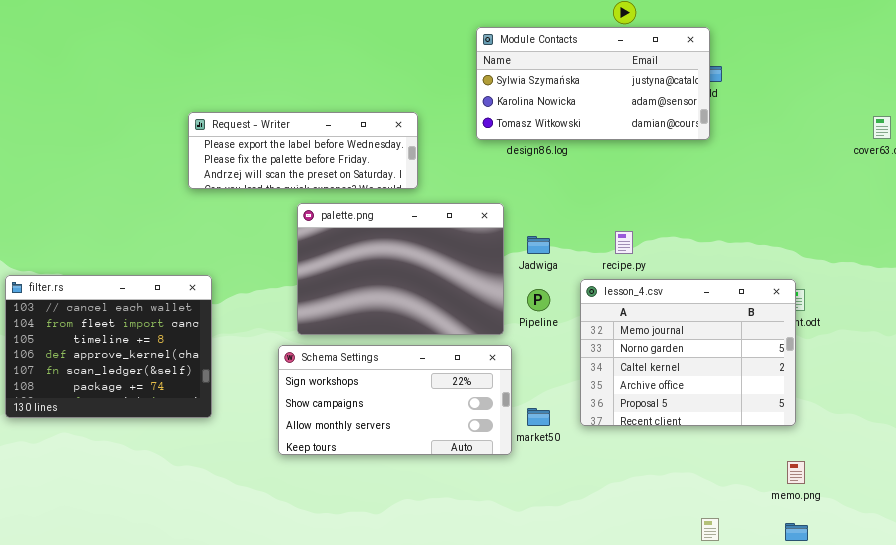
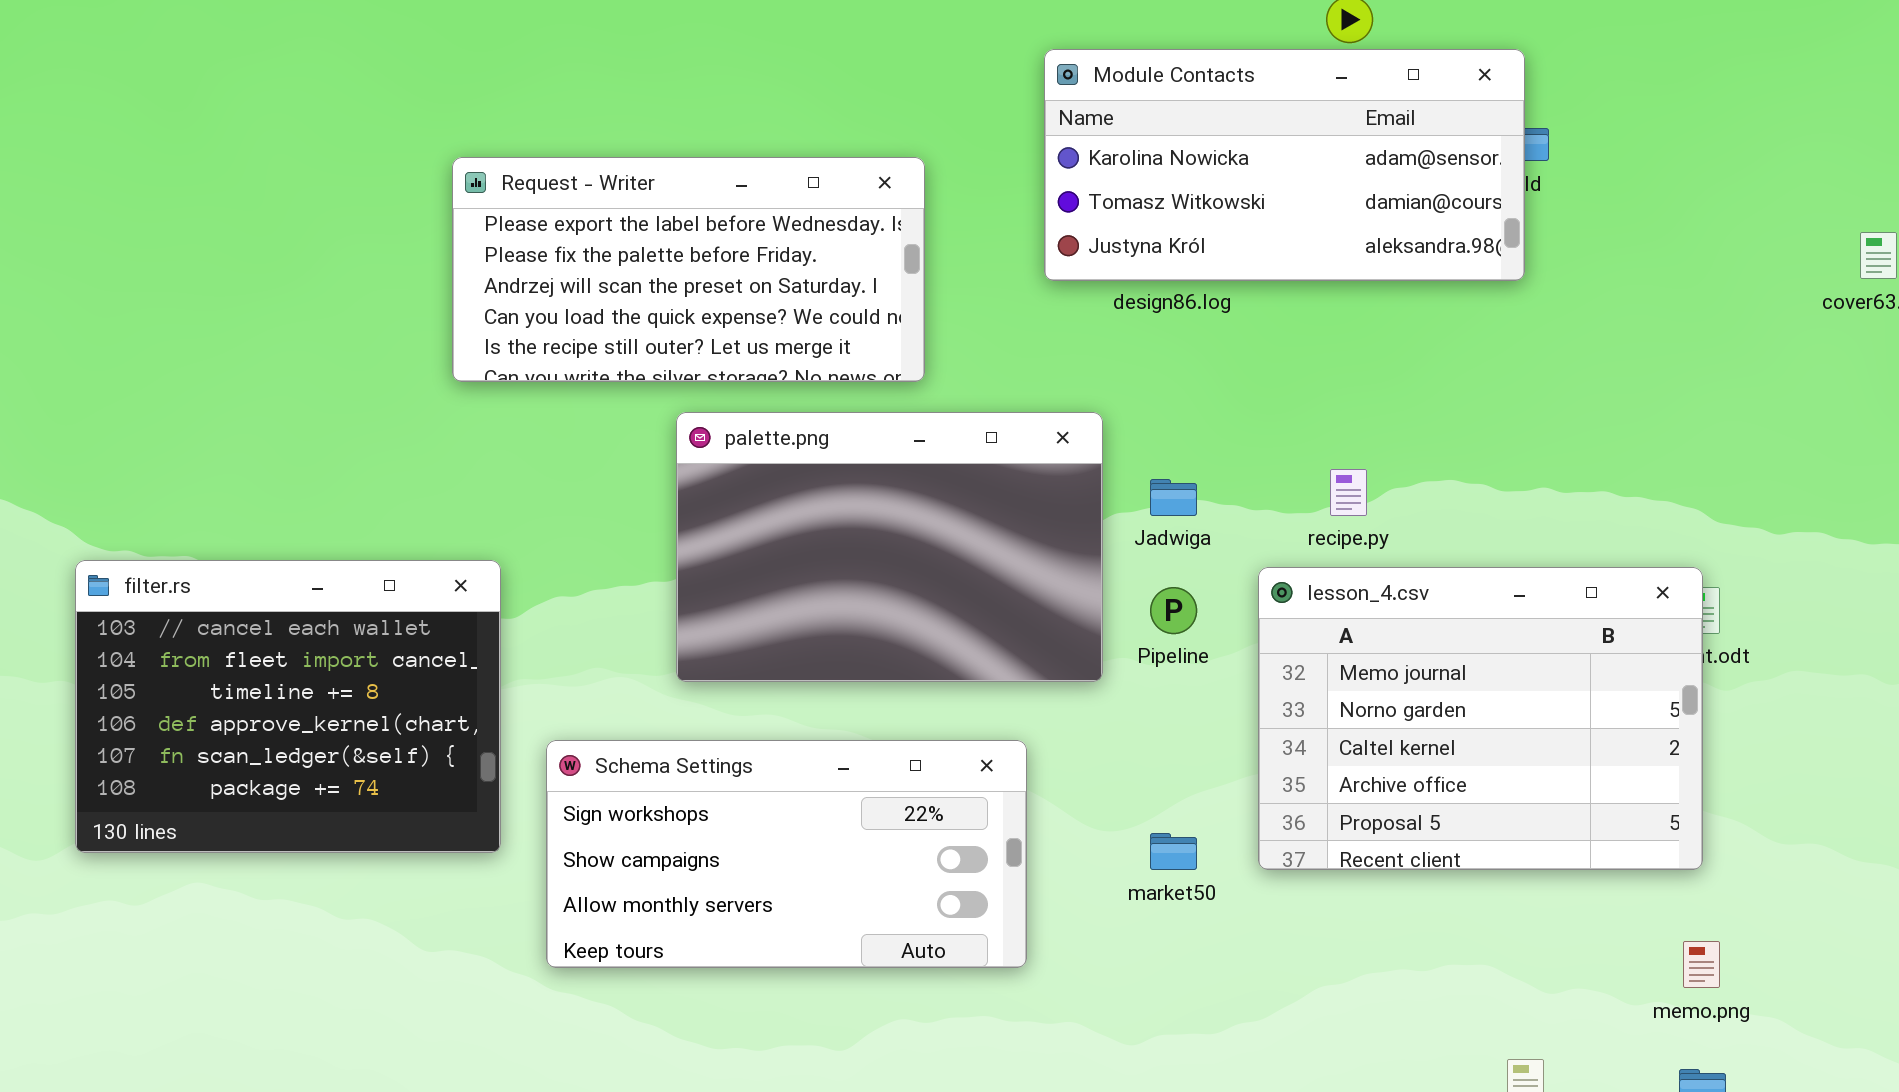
Module Contacts: [476,27,710,140] -> [1044,49,1525,281], scrolled down 1 row
Request - Writer: [188,112,418,189] -> [452,157,925,382], resized
Schema Settings: [278,345,512,455] -> [546,740,1027,968], moved

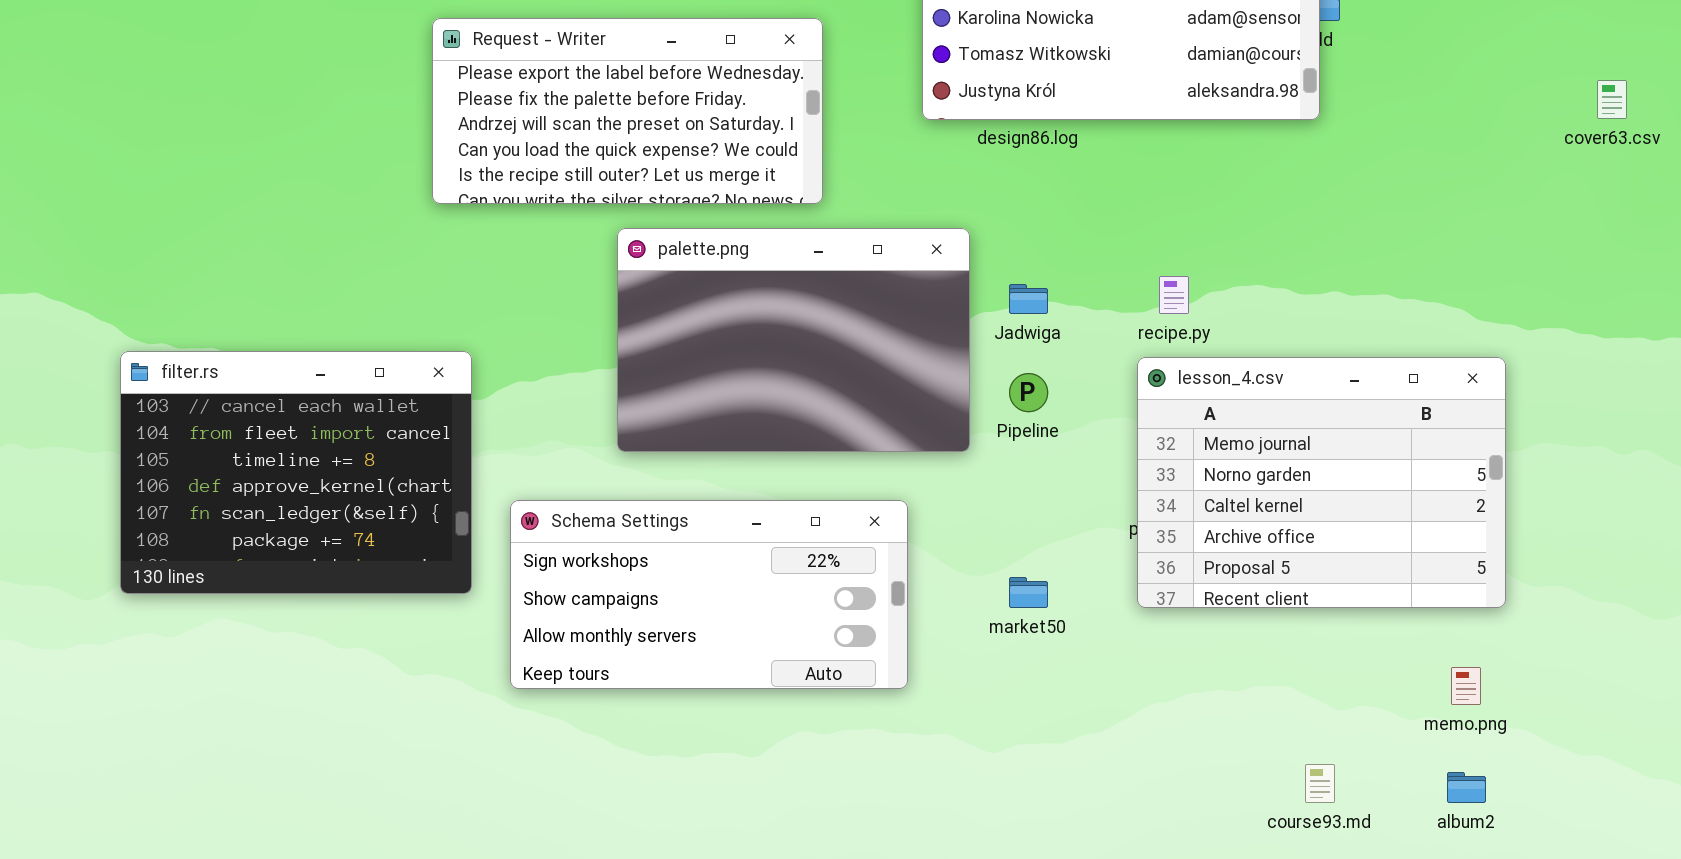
lesson_4.csv: [1258,567,1703,870] -> [1137,357,1506,608], moved

